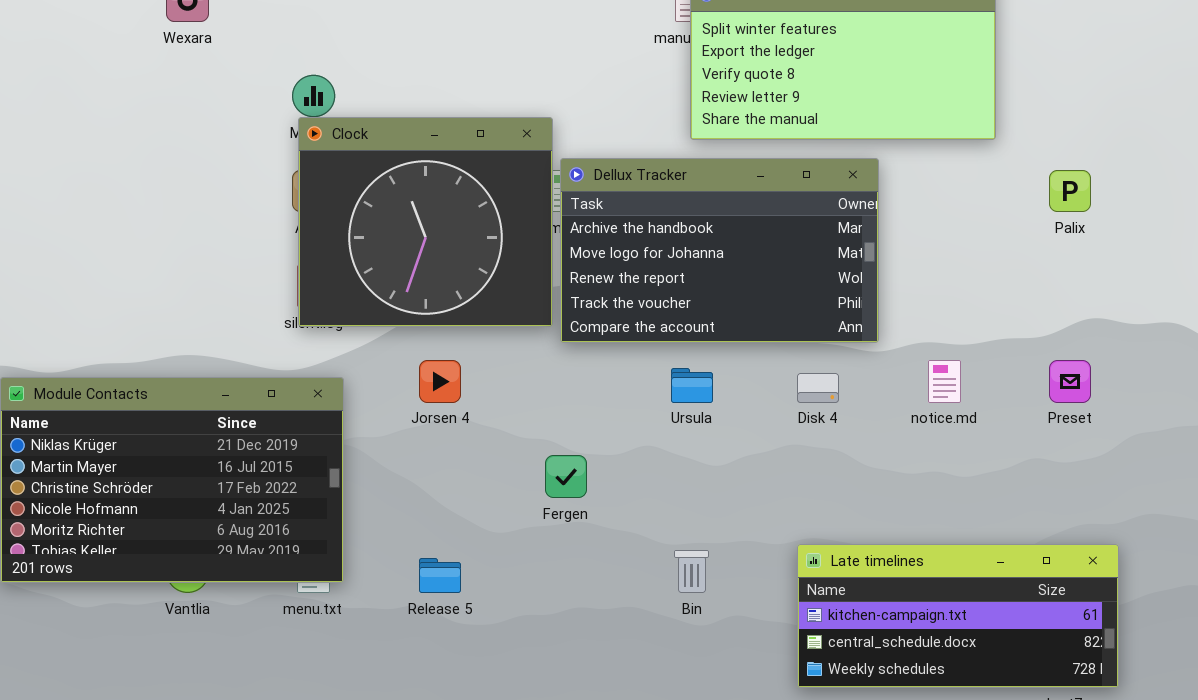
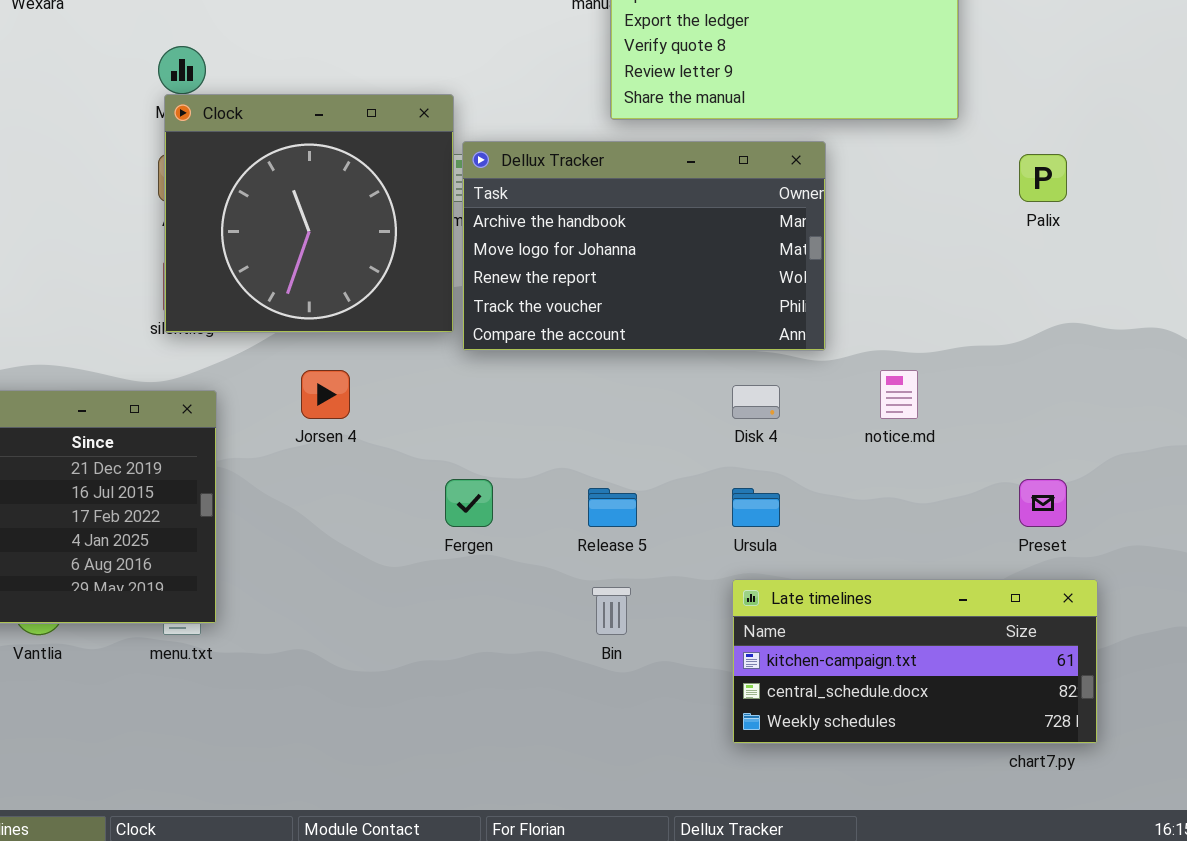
Preset: [1049,360,1091,403] -> [1019,479,1067,527], moved
Ursula: [671,368,713,403] -> [732,488,780,527], moved
Release 5: [419,558,461,593] -> [588,488,637,527], moved

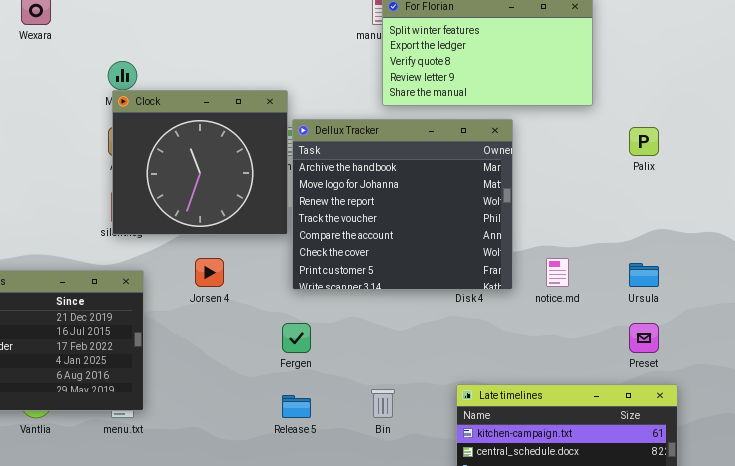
Dellux Tracker: [462,141,826,351] -> [292,119,513,290], resized
Release 5: [588,488,637,527] -> [282,395,311,418], moved
Ursula: [732,488,780,527] -> [629,263,659,287], moved

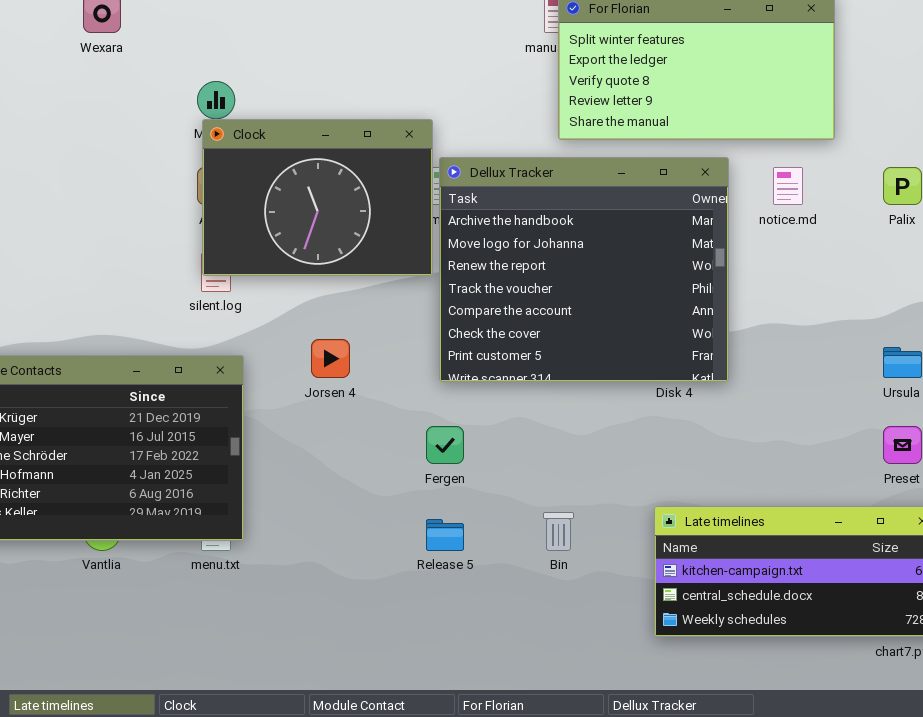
Clock: [112,90,288,235] -> [202,119,433,276], resized
notice.md: [546,258,569,287] -> [773,167,803,205], moved

